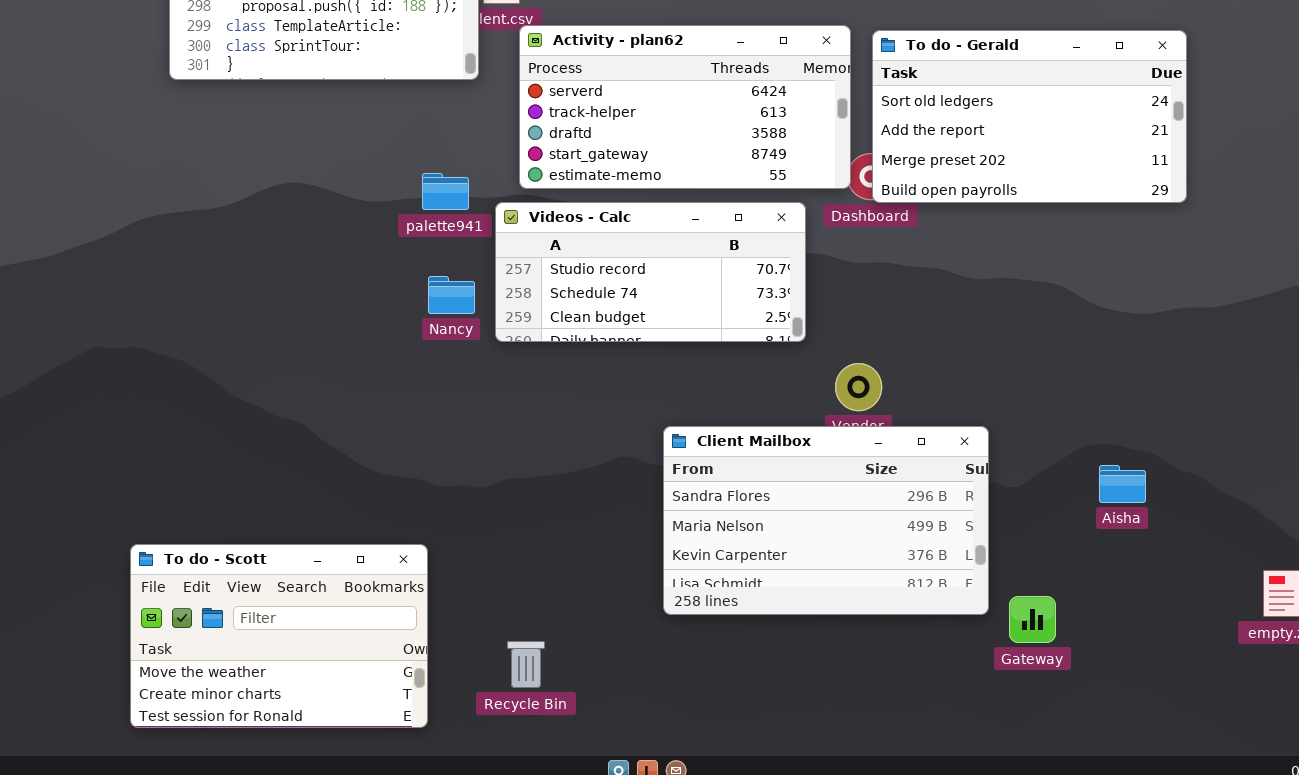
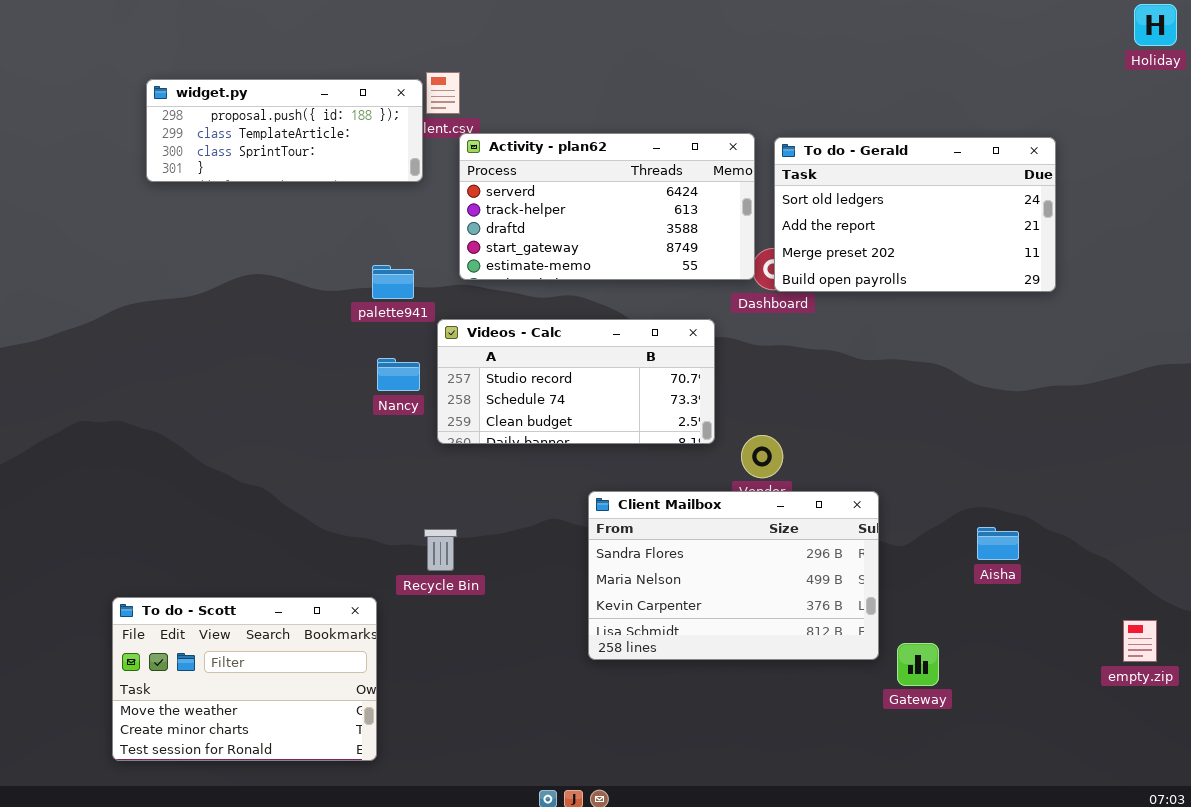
Videos - Calc: [495,202,806,342] -> [437,319,715,444], moved
Recycle Bin: [507,641,545,688] -> [424,529,457,571], moved

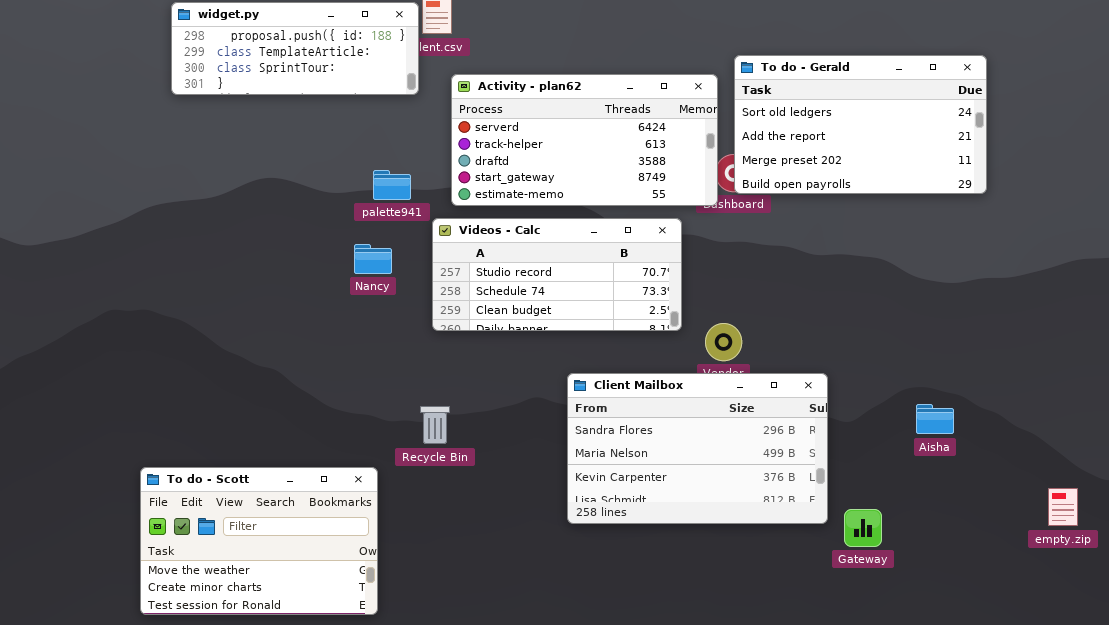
Activity - plan62: [459,133,755,280] -> [451,74,718,206], moved
Nancy: [377,358,420,391] -> [354,244,392,274], moved

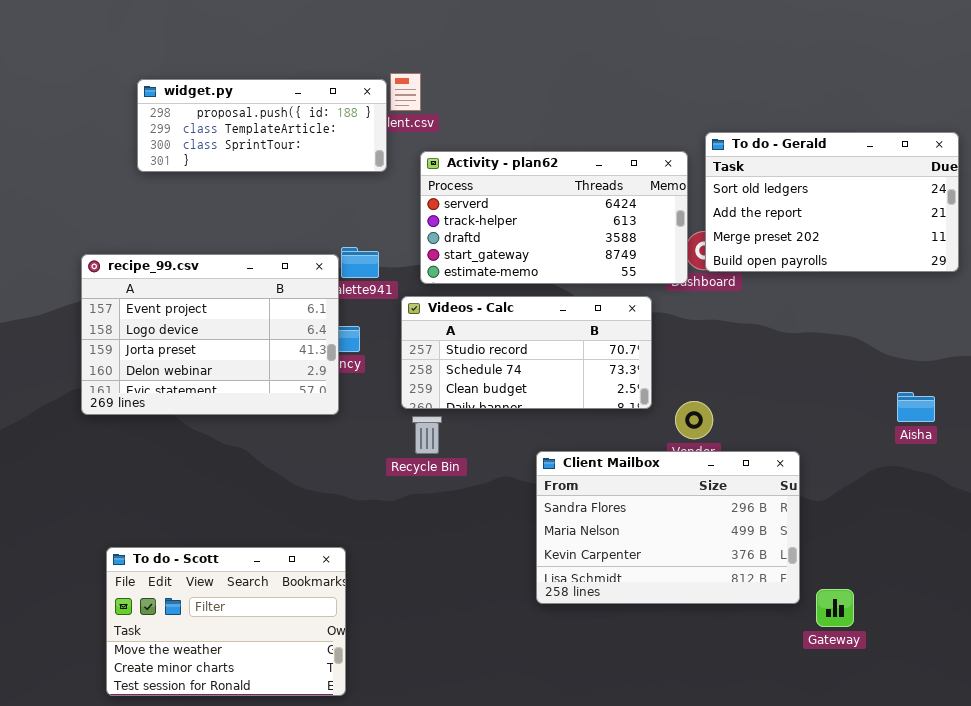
recipe_99.csv: none -> [81,254,339,415], opened
Aisha: [916,404,954,434] -> [897,392,935,422], moved
Recycle Bin: [420,406,450,444] -> [412,416,442,454], moved

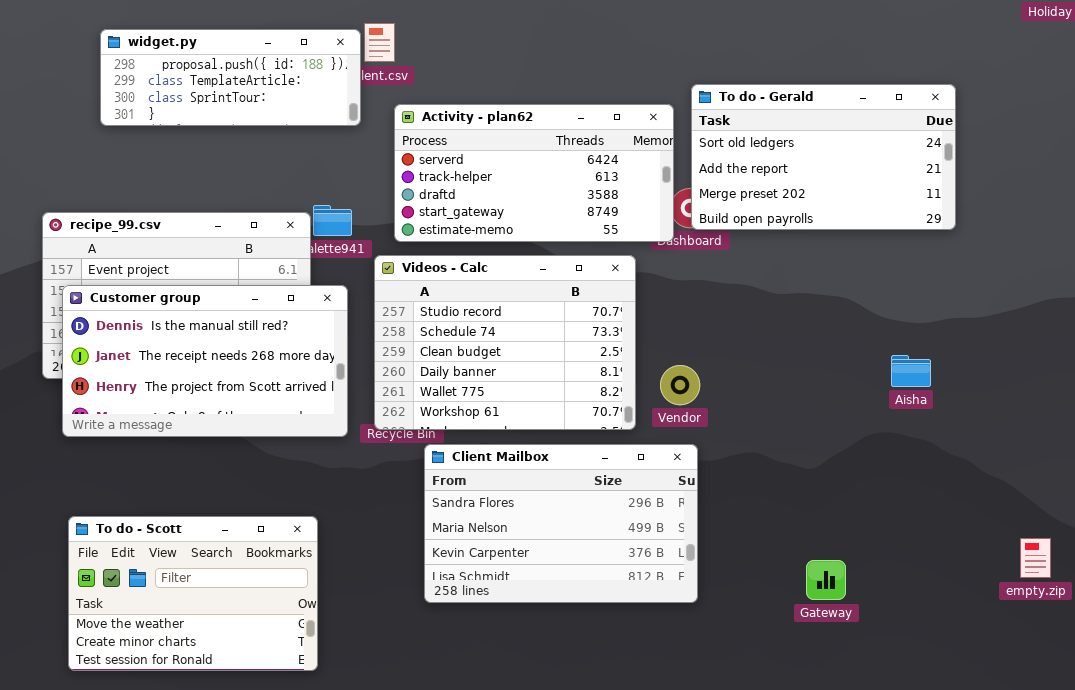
Videos - Calc: [401,296,652,409] -> [374,255,636,430], resized
Customer group: none -> [62,285,348,437], opened
Client Mailbox: [536,451,800,604] -> [424,444,698,603], moved

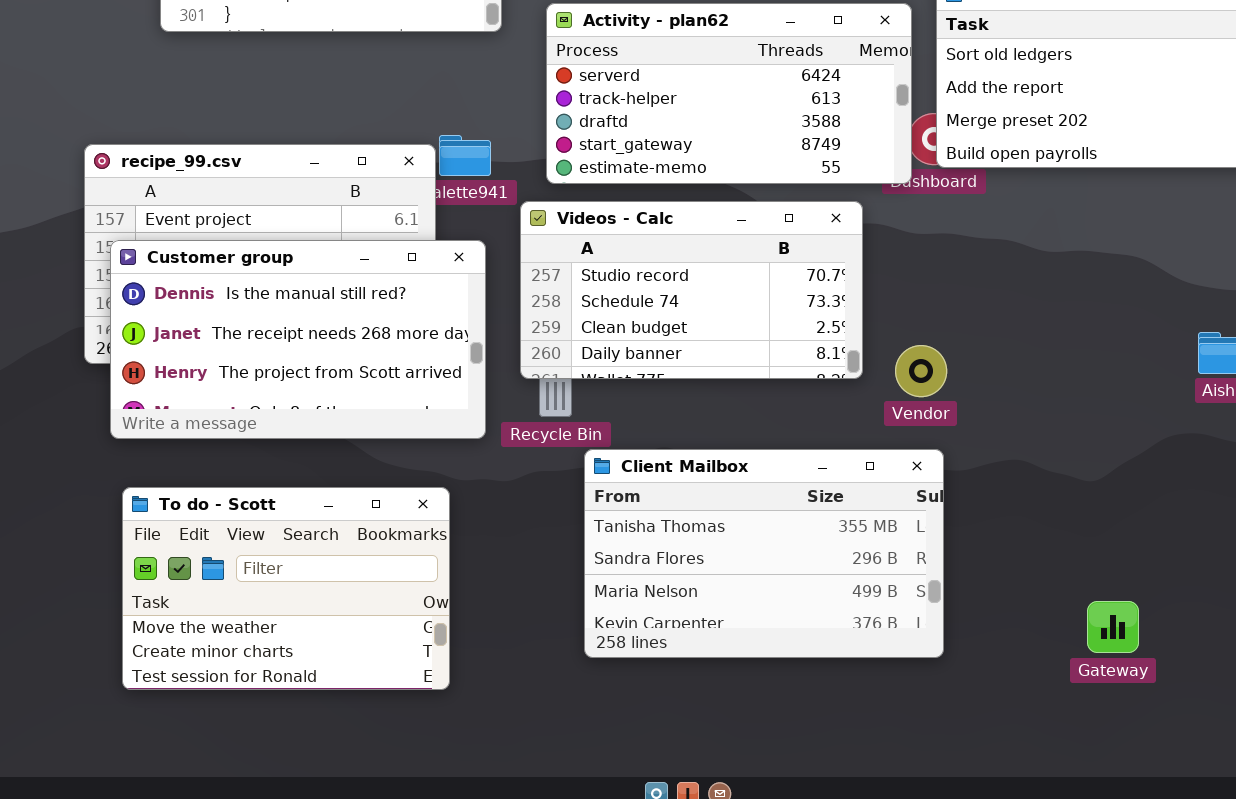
Videos - Calc: [374,255,636,430] -> [520,201,863,379], resized
Client Mailbox: [424,444,698,603] -> [584,449,944,658], scrolled up 1 row
To do - Scott: [68,516,318,671] -> [122,487,450,690], moved

